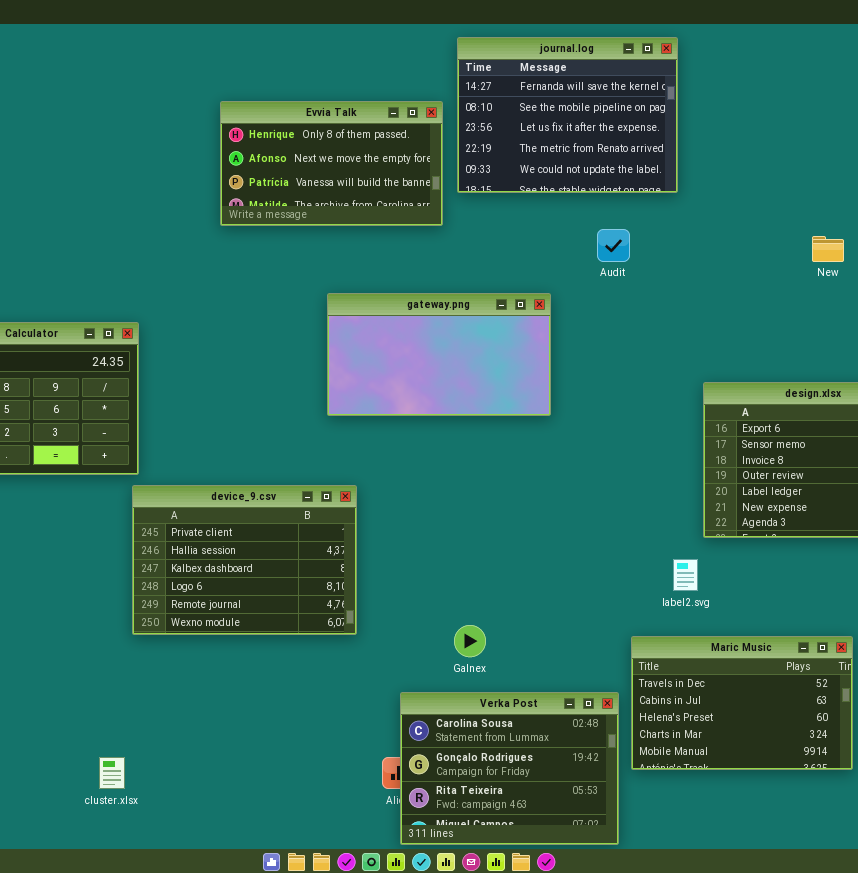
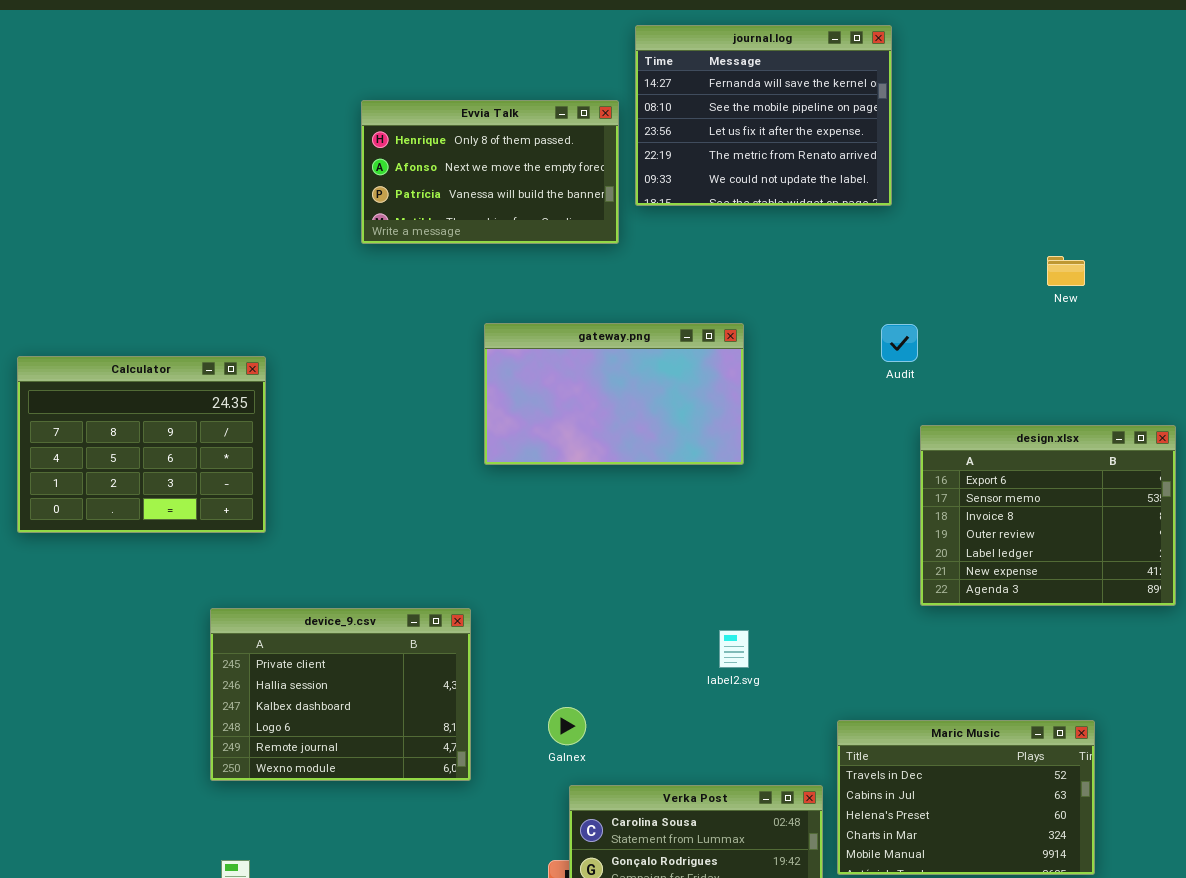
Audit: [597,229,630,262] -> [881,324,918,362], moved
device_9.csv: [132,485,357,635] -> [210,608,471,781], moved
label2.svg: [673,559,698,591] -> [719,630,749,668], moved
Galnex: [454,625,486,657] -> [548,707,586,745], moved

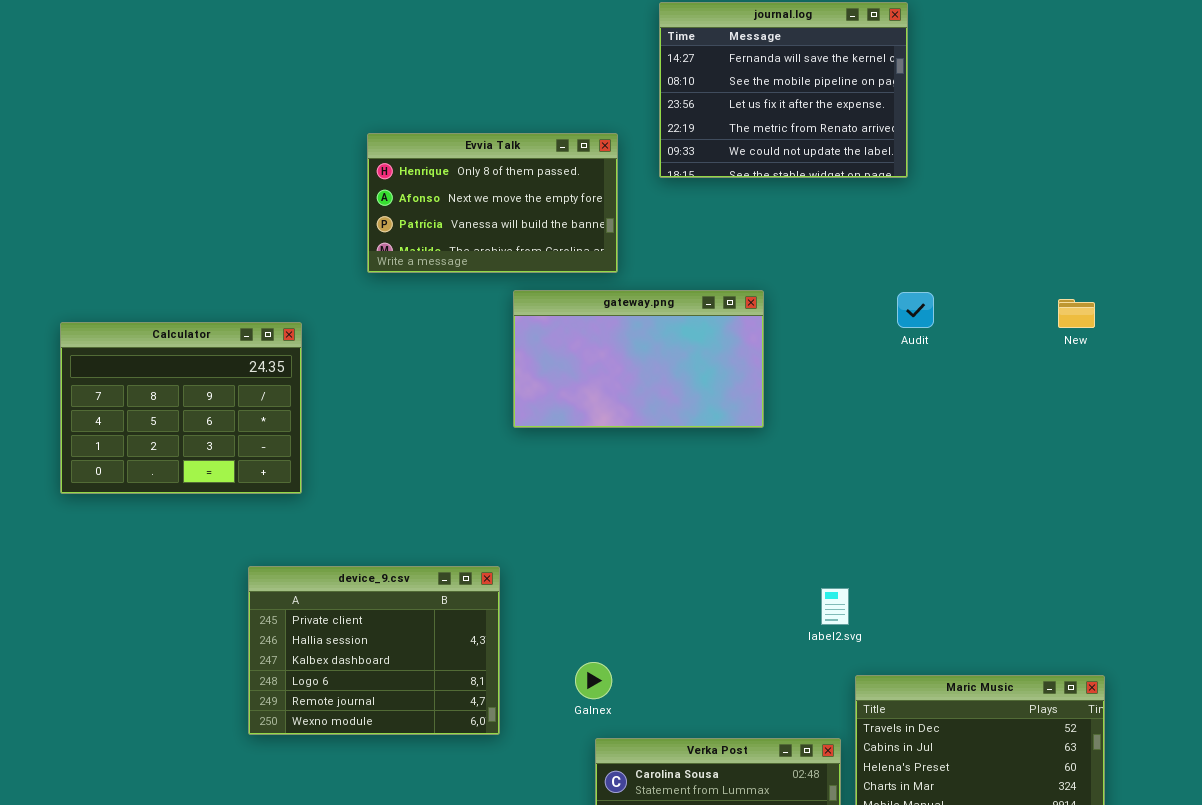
Evvia Talk: [361,100,619,244] -> [367,133,618,273], moved
New: [1047,256,1085,286] -> [1058,299,1095,328], moved
design.xlsx: [920,425,1176,606] -> none, closed
label2.svg: [719,630,749,668] -> [821,588,849,625], moved

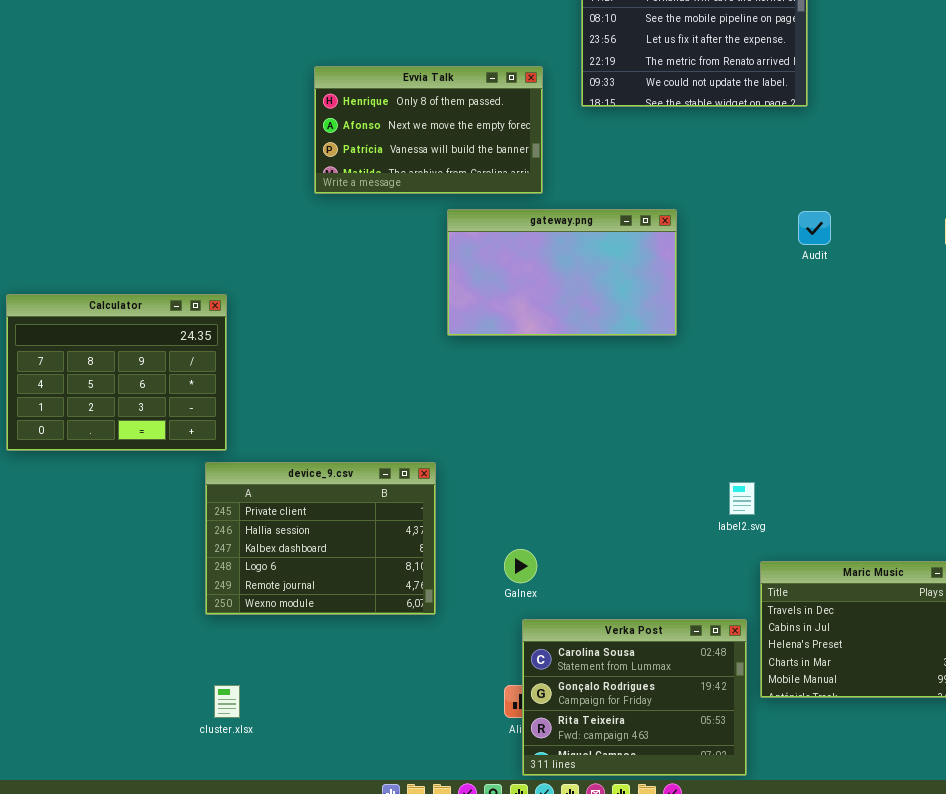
Calculator: [60,322,302,494] -> [6,294,227,451], moved

